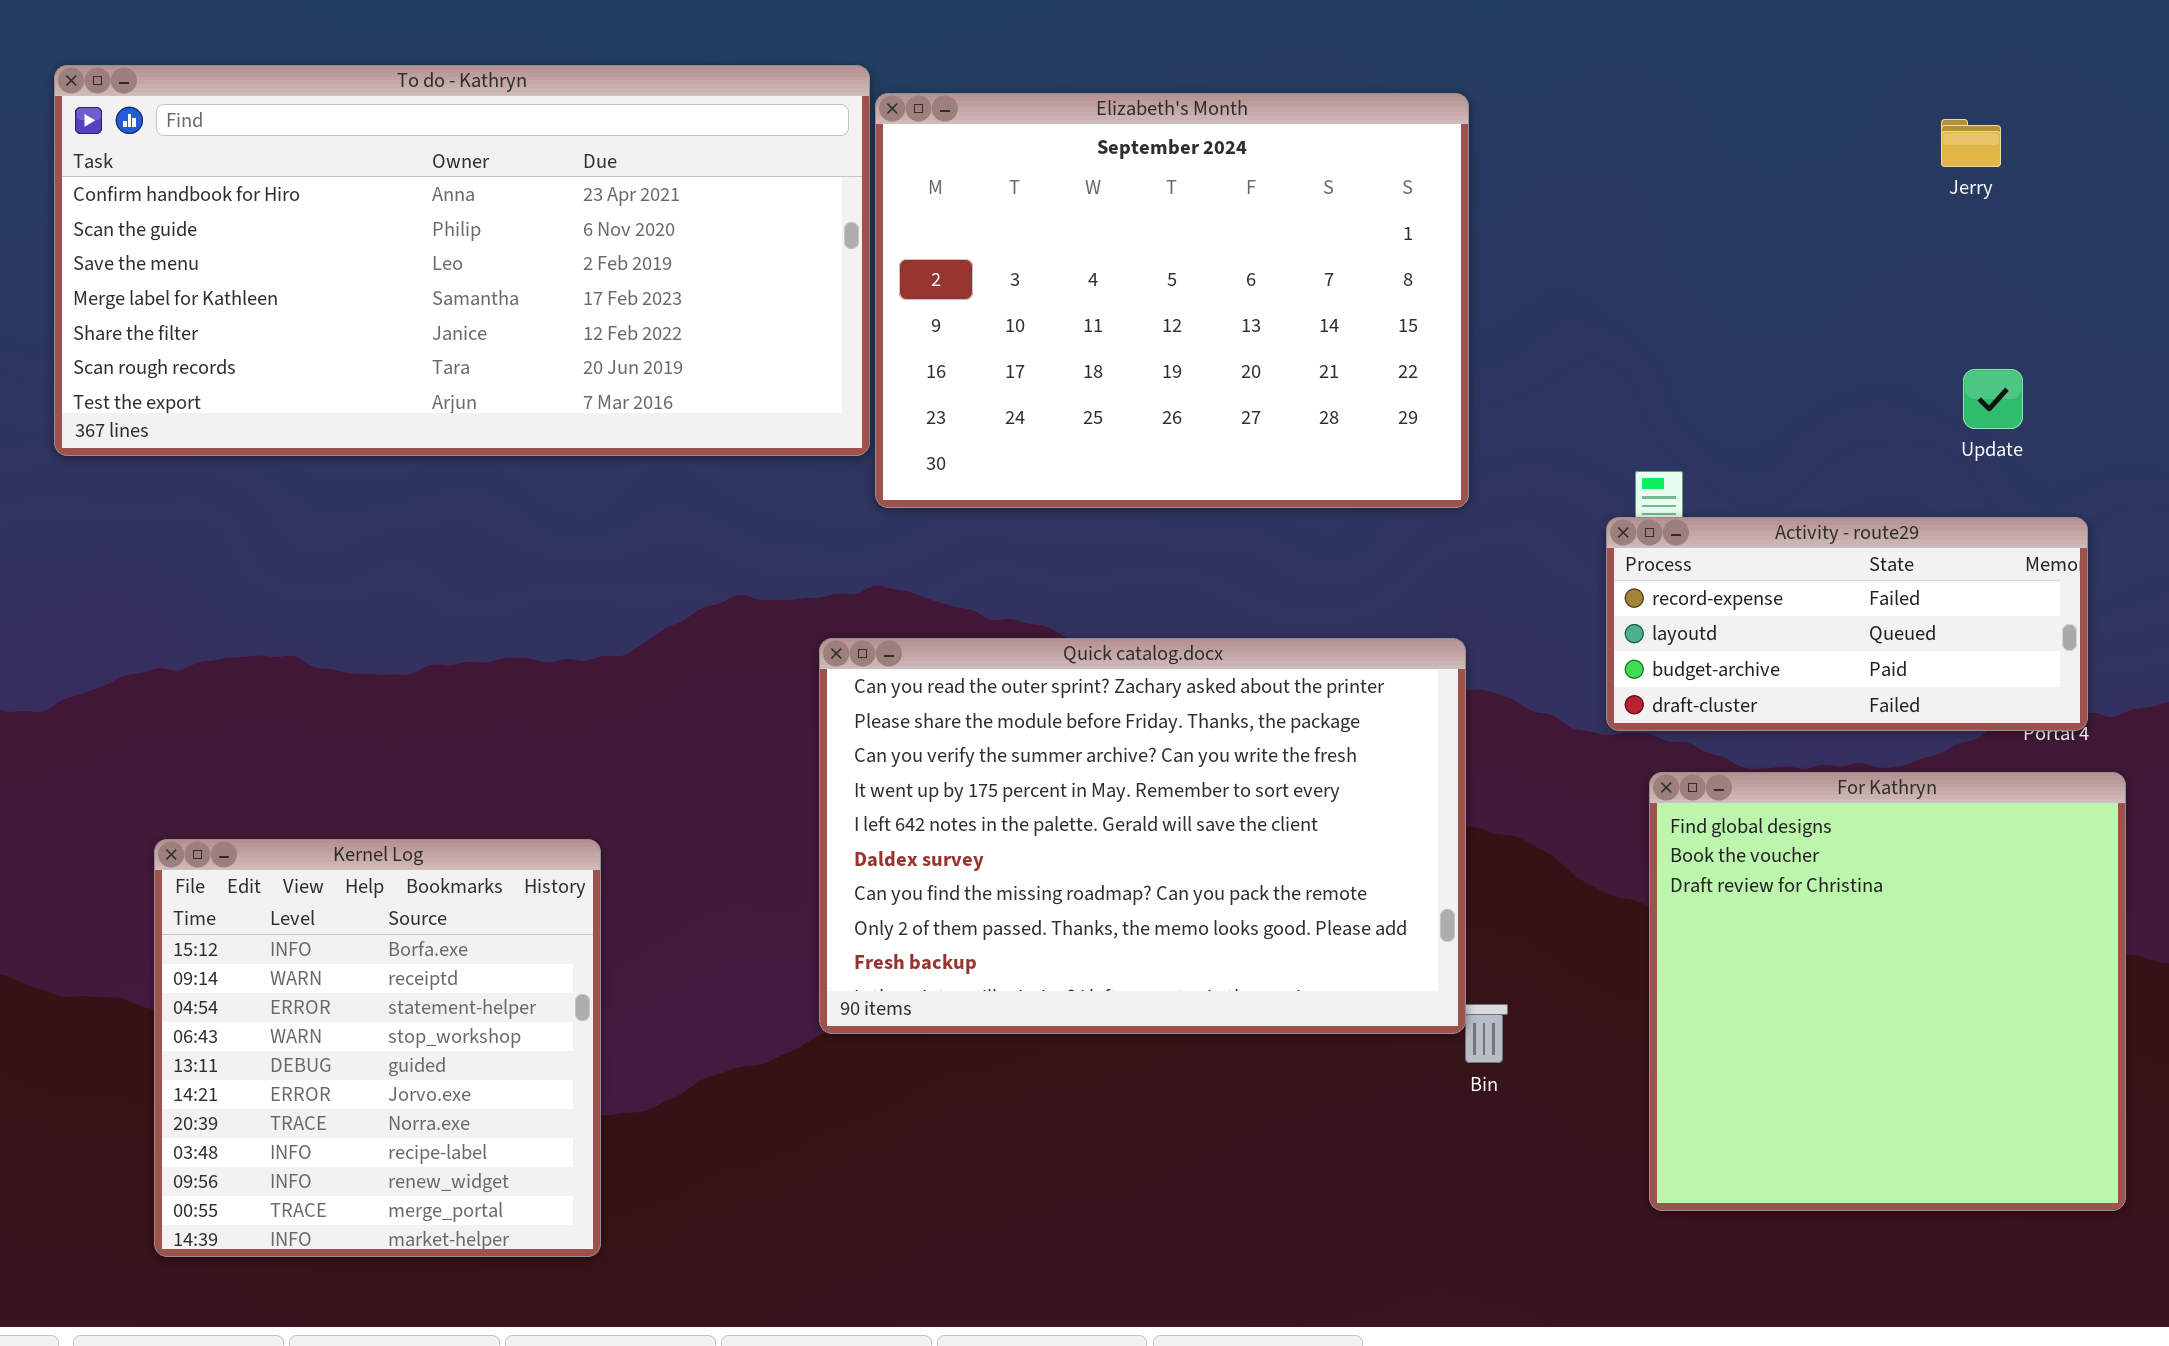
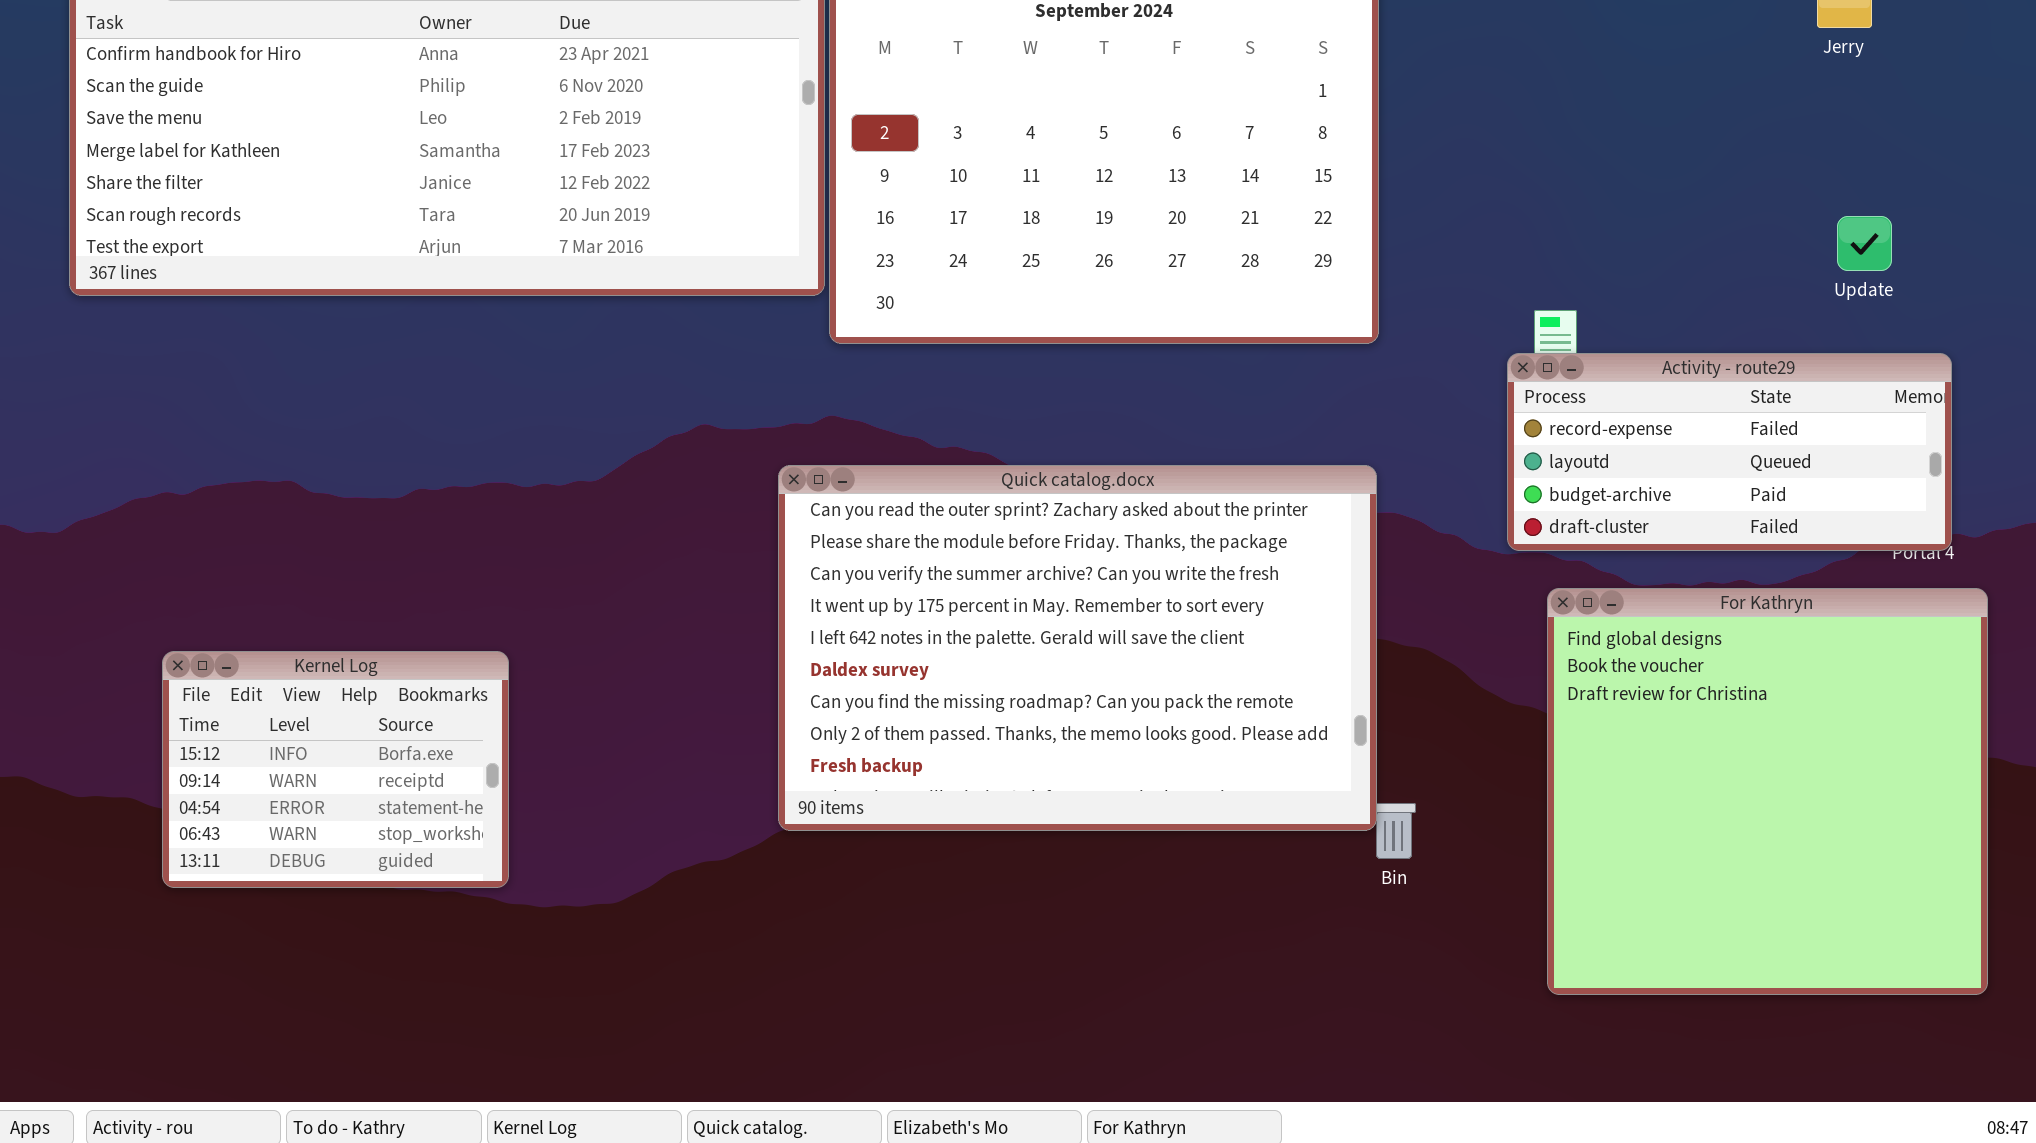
Kernel Log: [154,839,601,1257] -> [162,651,509,888], resized

